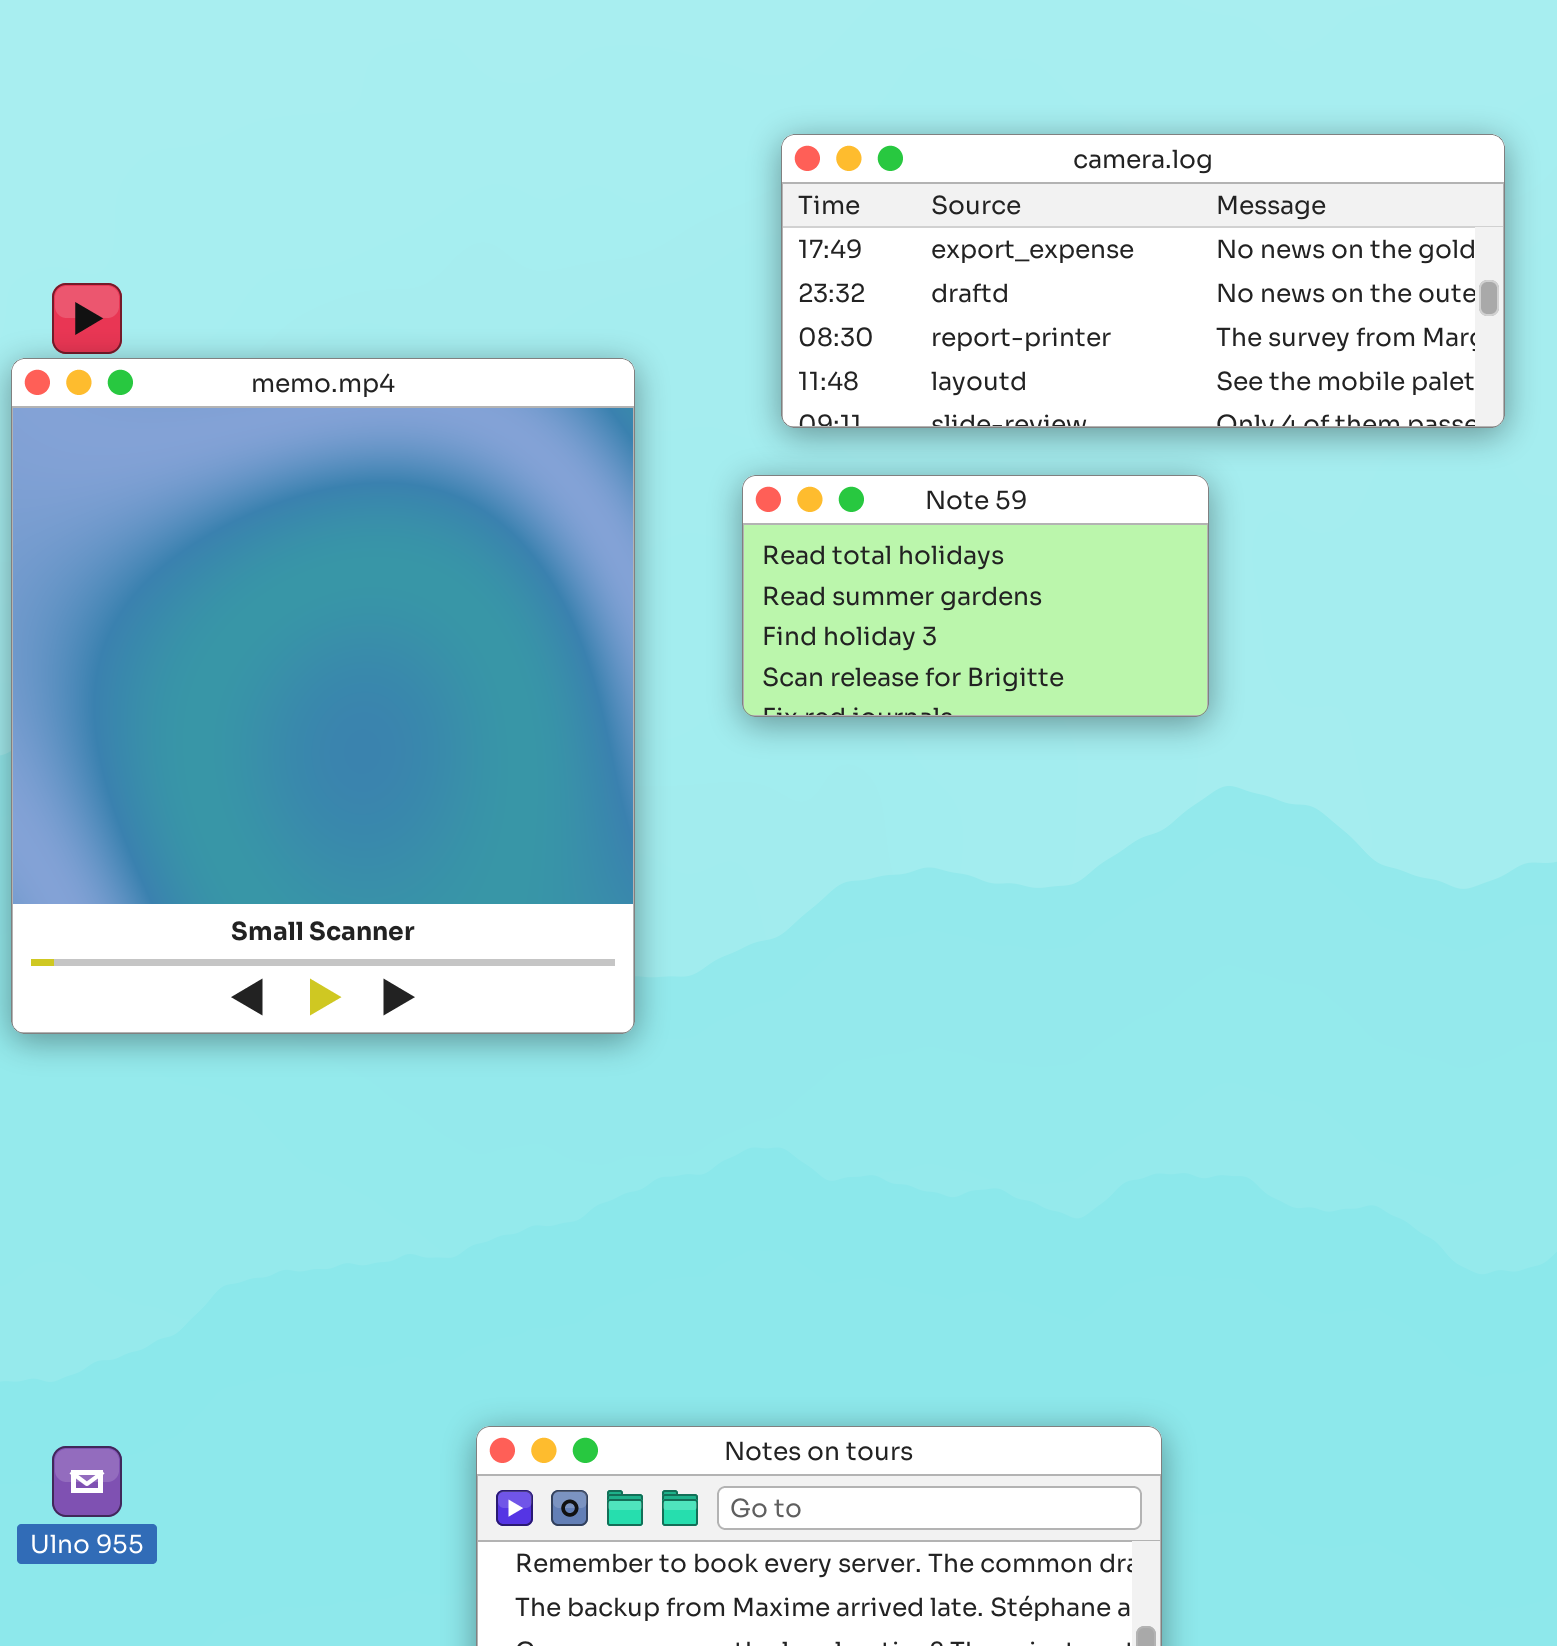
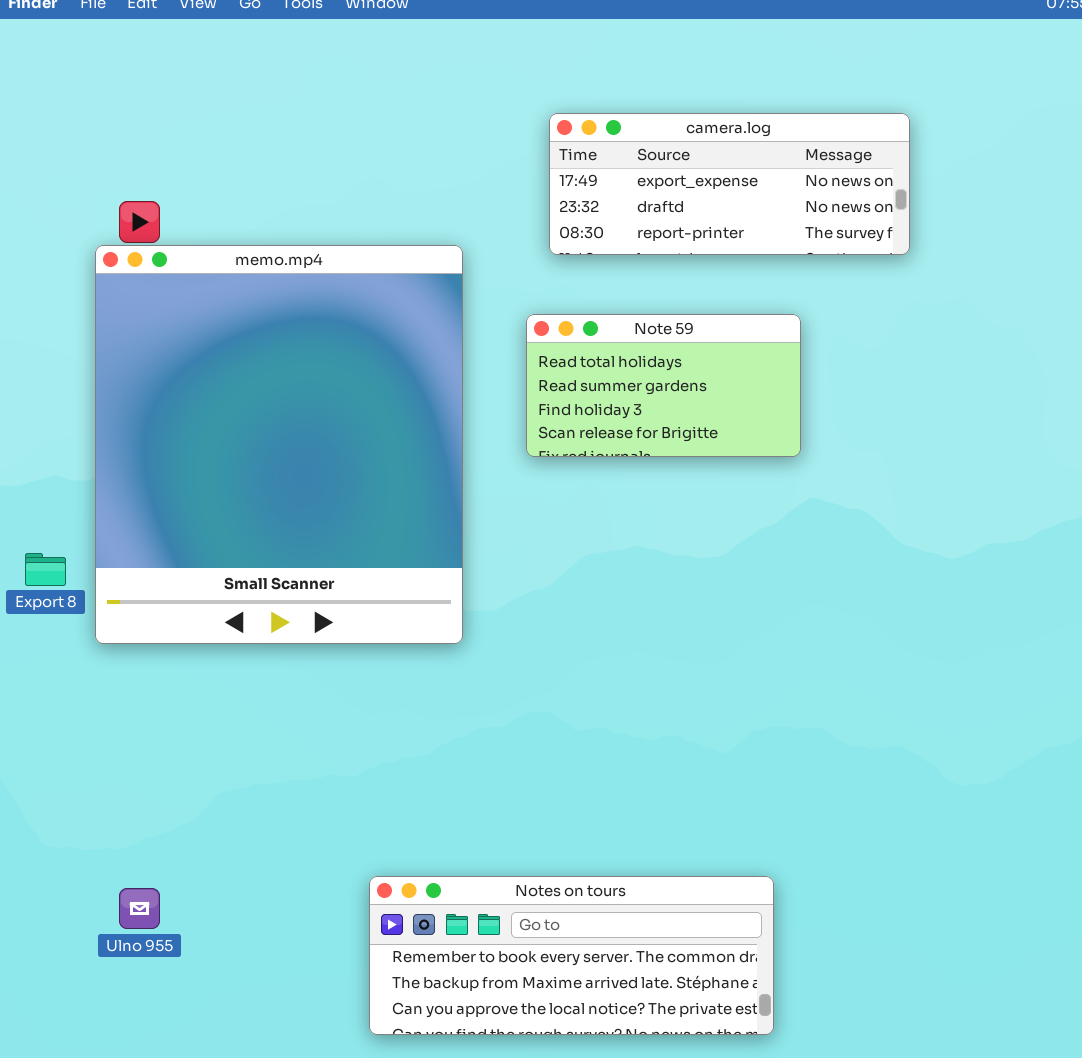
camera.log: [781,134,1505,428] -> [549,113,910,255], resized

